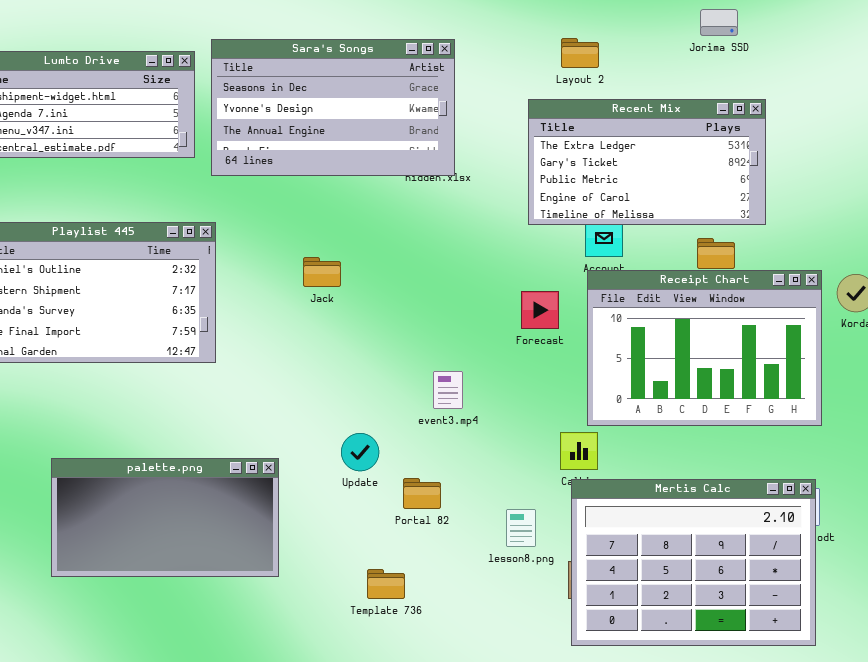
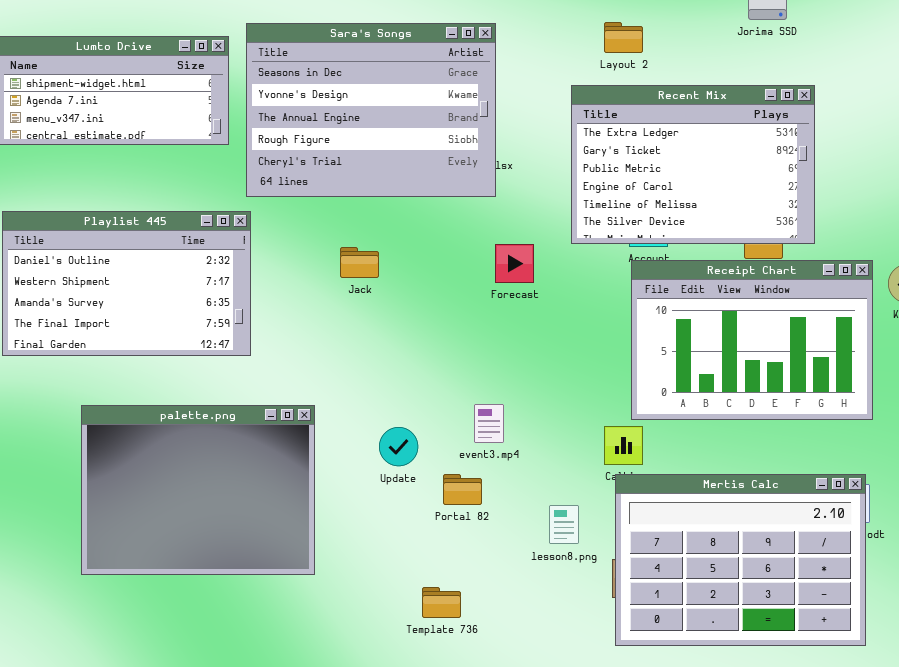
Sara's Songs: [211,39,455,176] -> [246,23,496,197], resized
Recent Mix: [528,99,766,225] -> [571,85,815,244], resized
Forecast: [521,291,559,329] -> [495,244,534,283], moved
event3.mp4: [433,371,463,409] -> [474,404,504,443], moved
palette.png: [51,458,279,577] -> [81,405,315,575], resized
Template 736: [367,569,405,599] -> [422,587,461,618], moved

